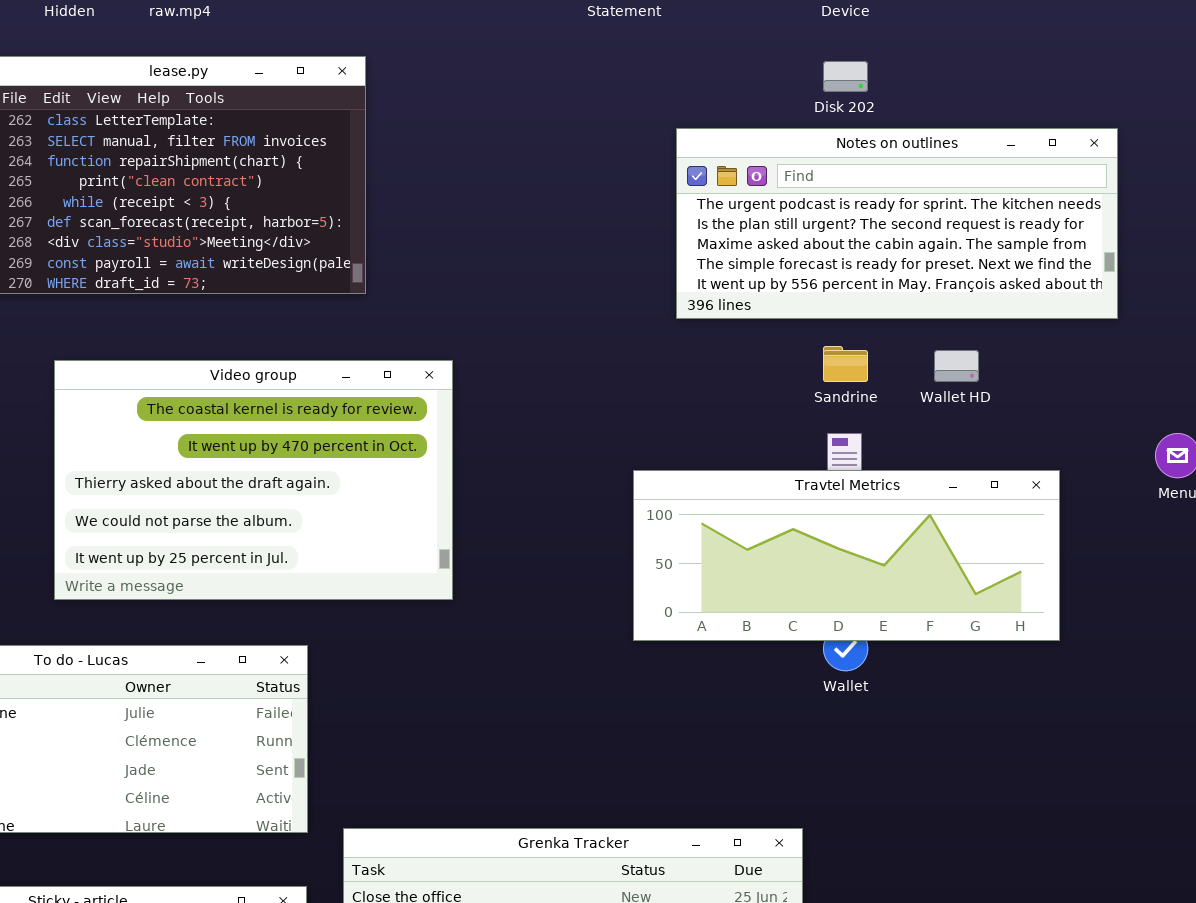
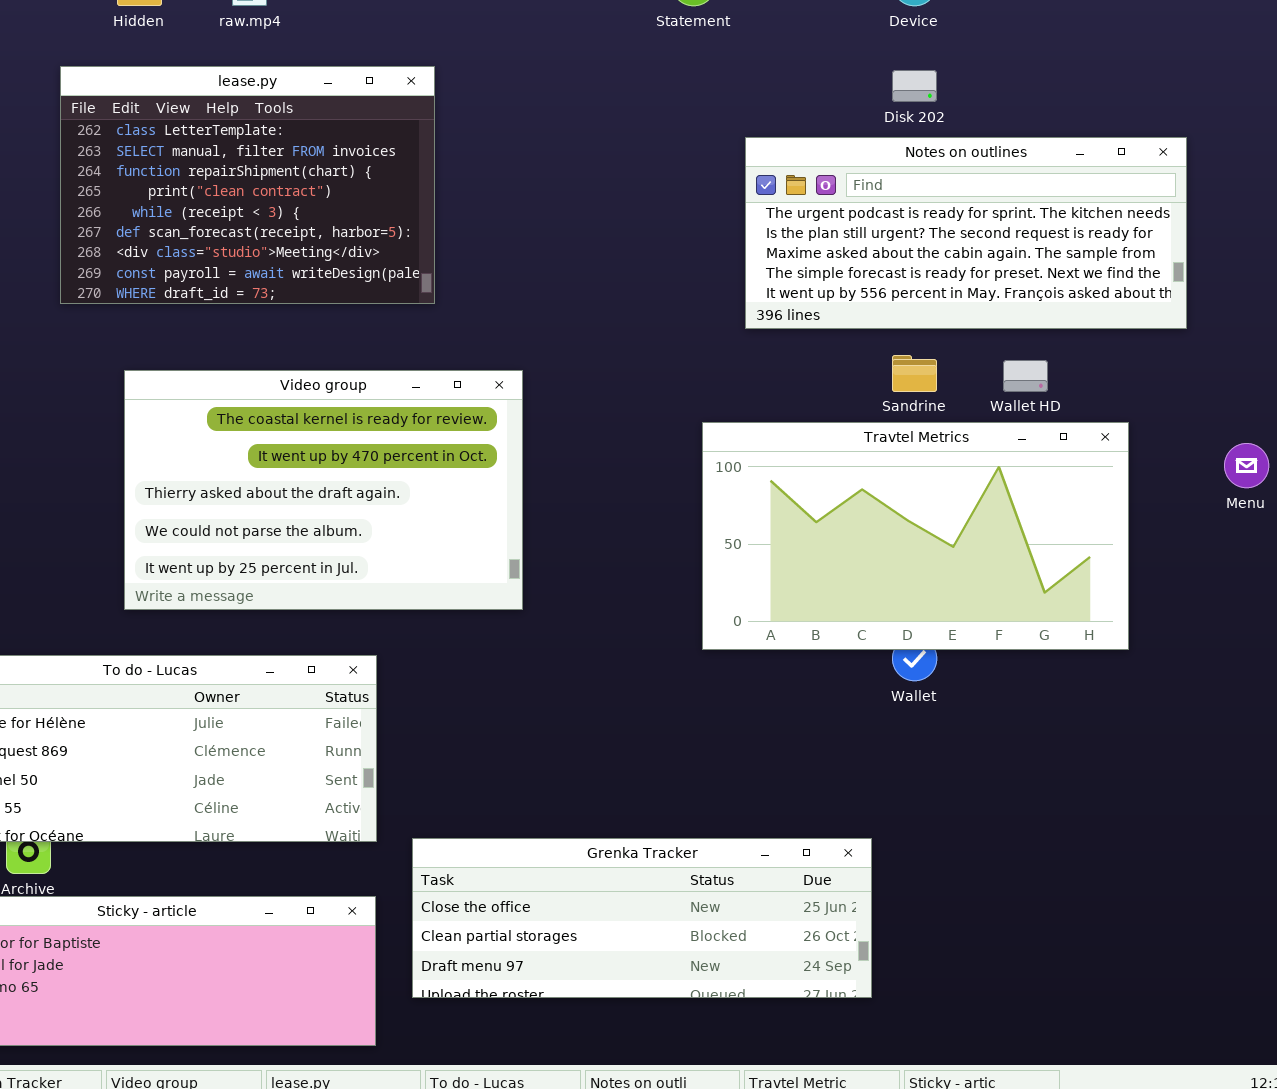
Travtel Metrics: [633,470,1060,641] -> [702,422,1129,650], resized

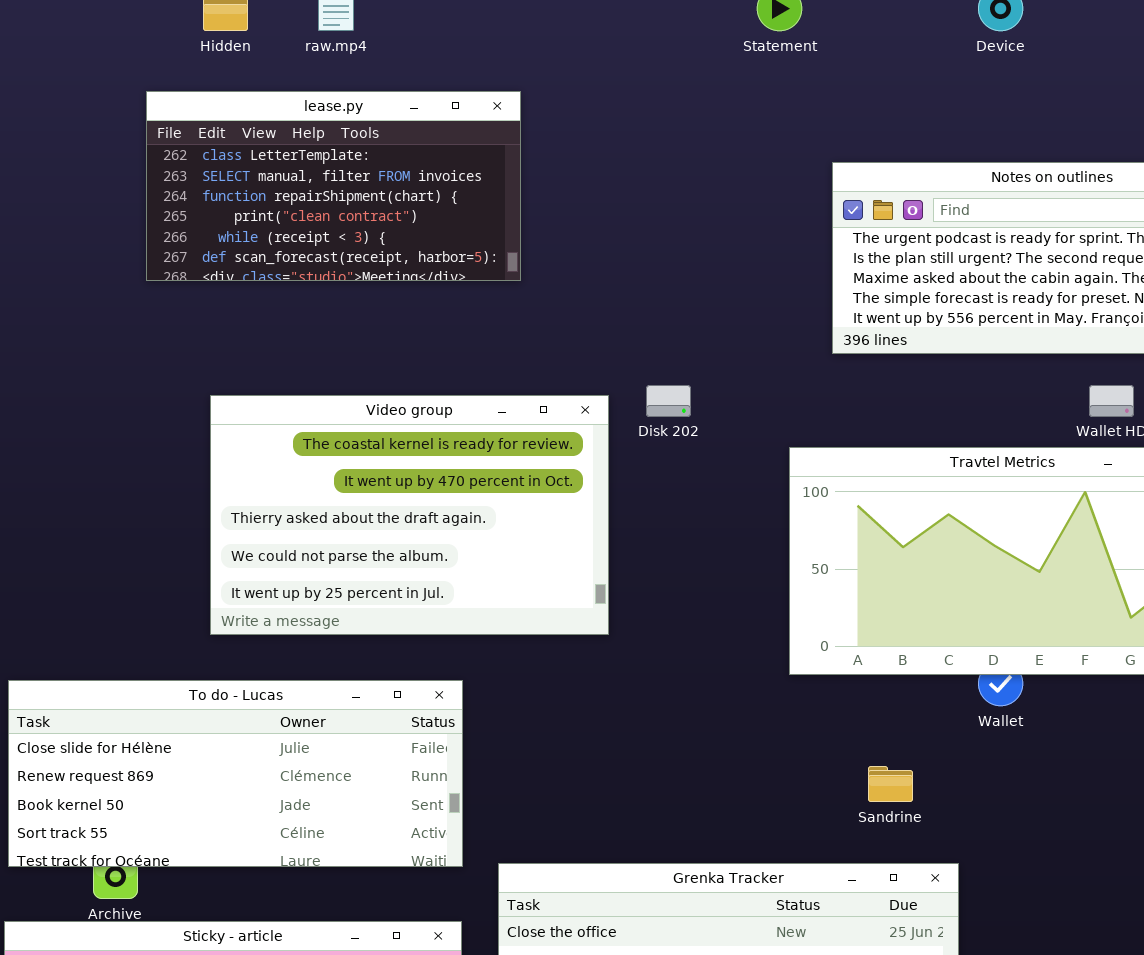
lease.py: [60,66,435,304] -> [146,91,521,281], resized
Disk 202: [892,70,937,102] -> [646,385,691,417], moved
Sandrine: [892,355,937,392] -> [868,766,913,802], moved

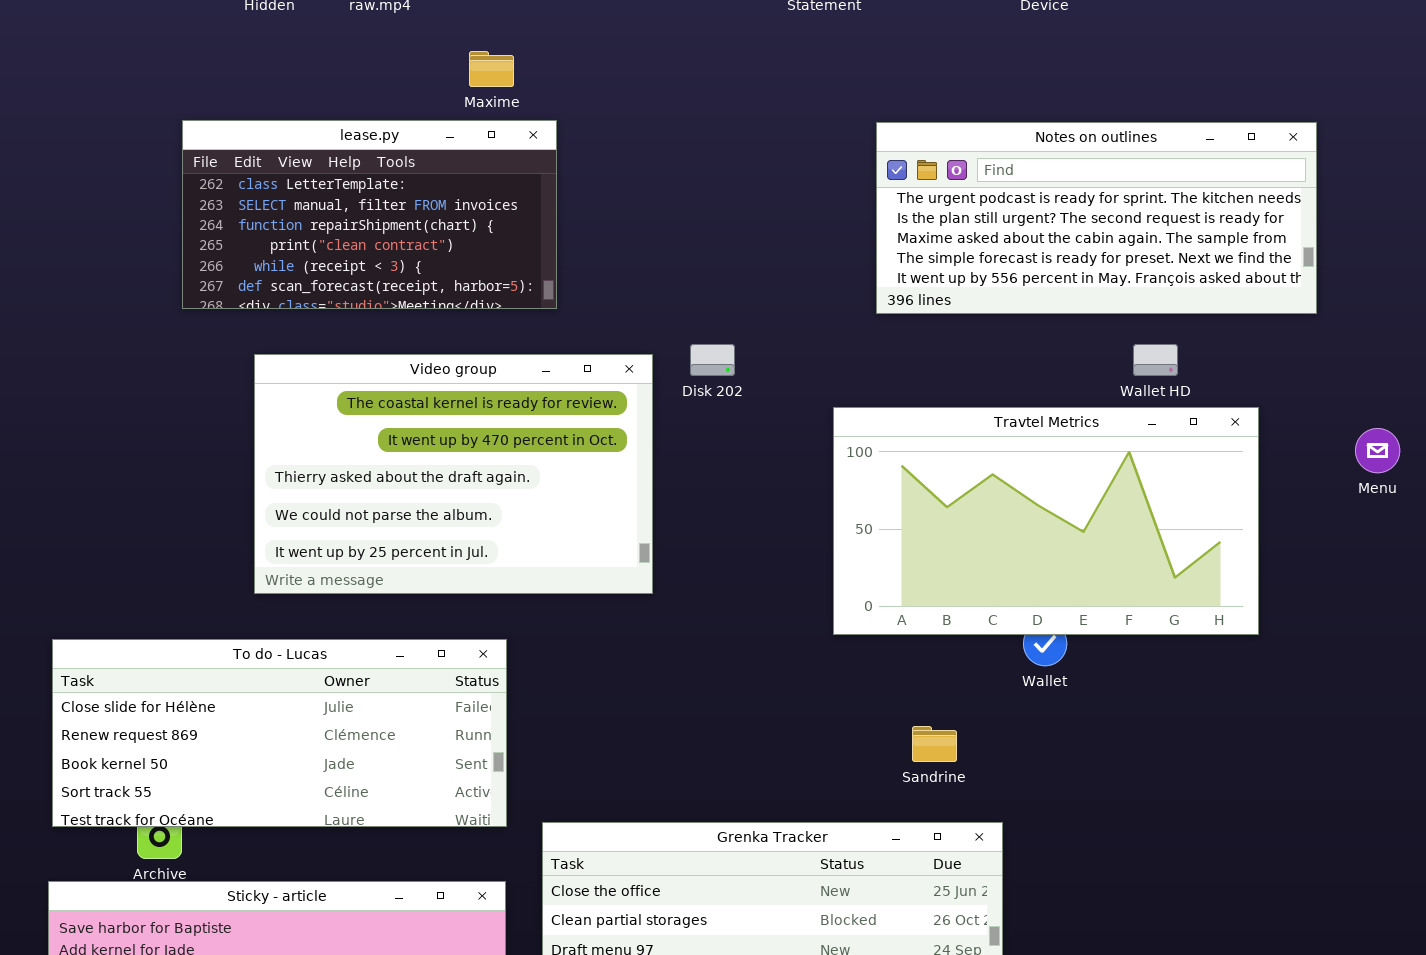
lease.py: [146,91,521,281] -> [182,120,557,309], moved

